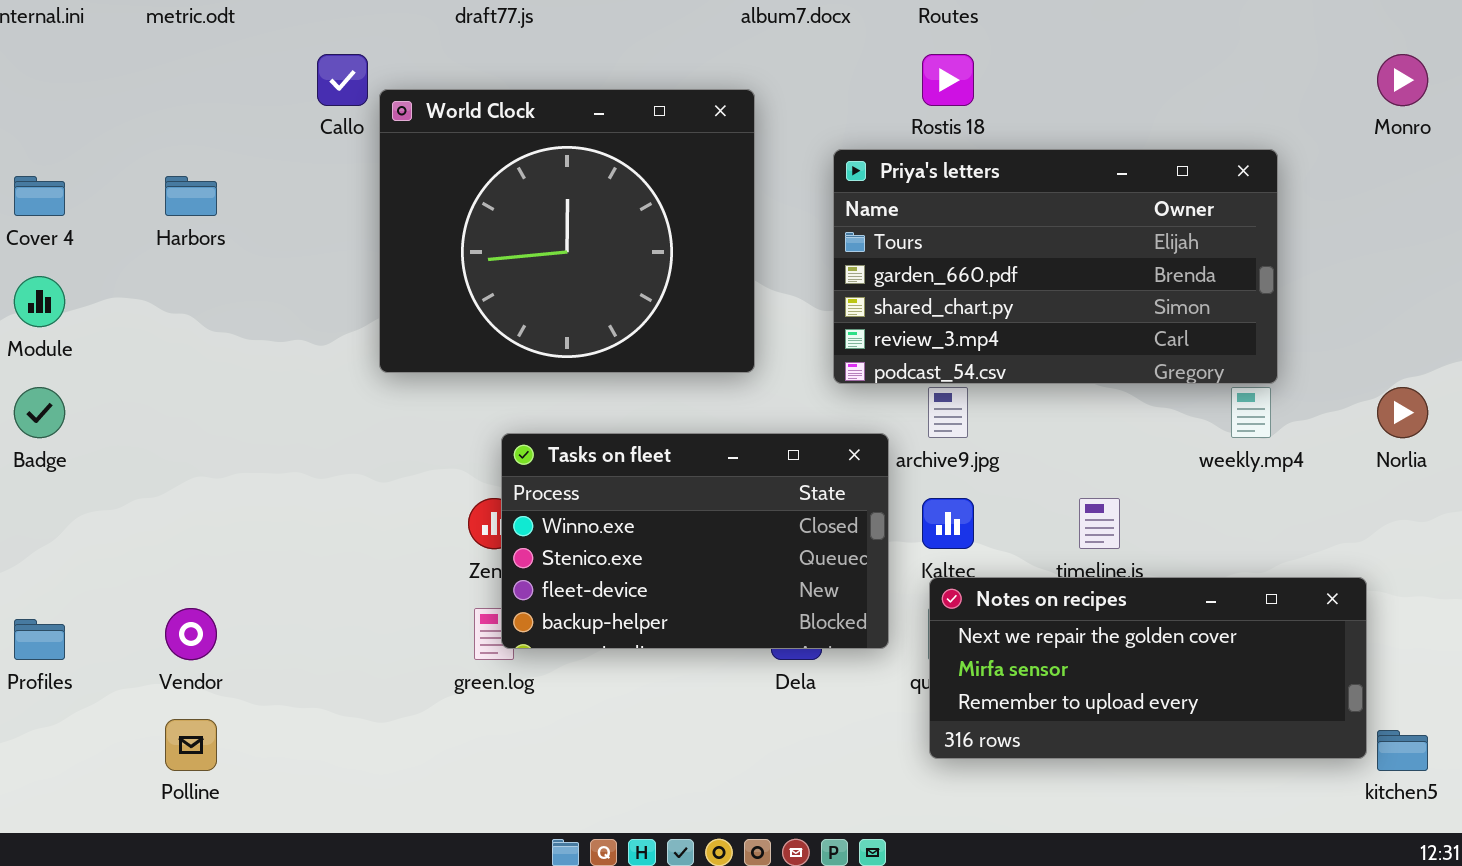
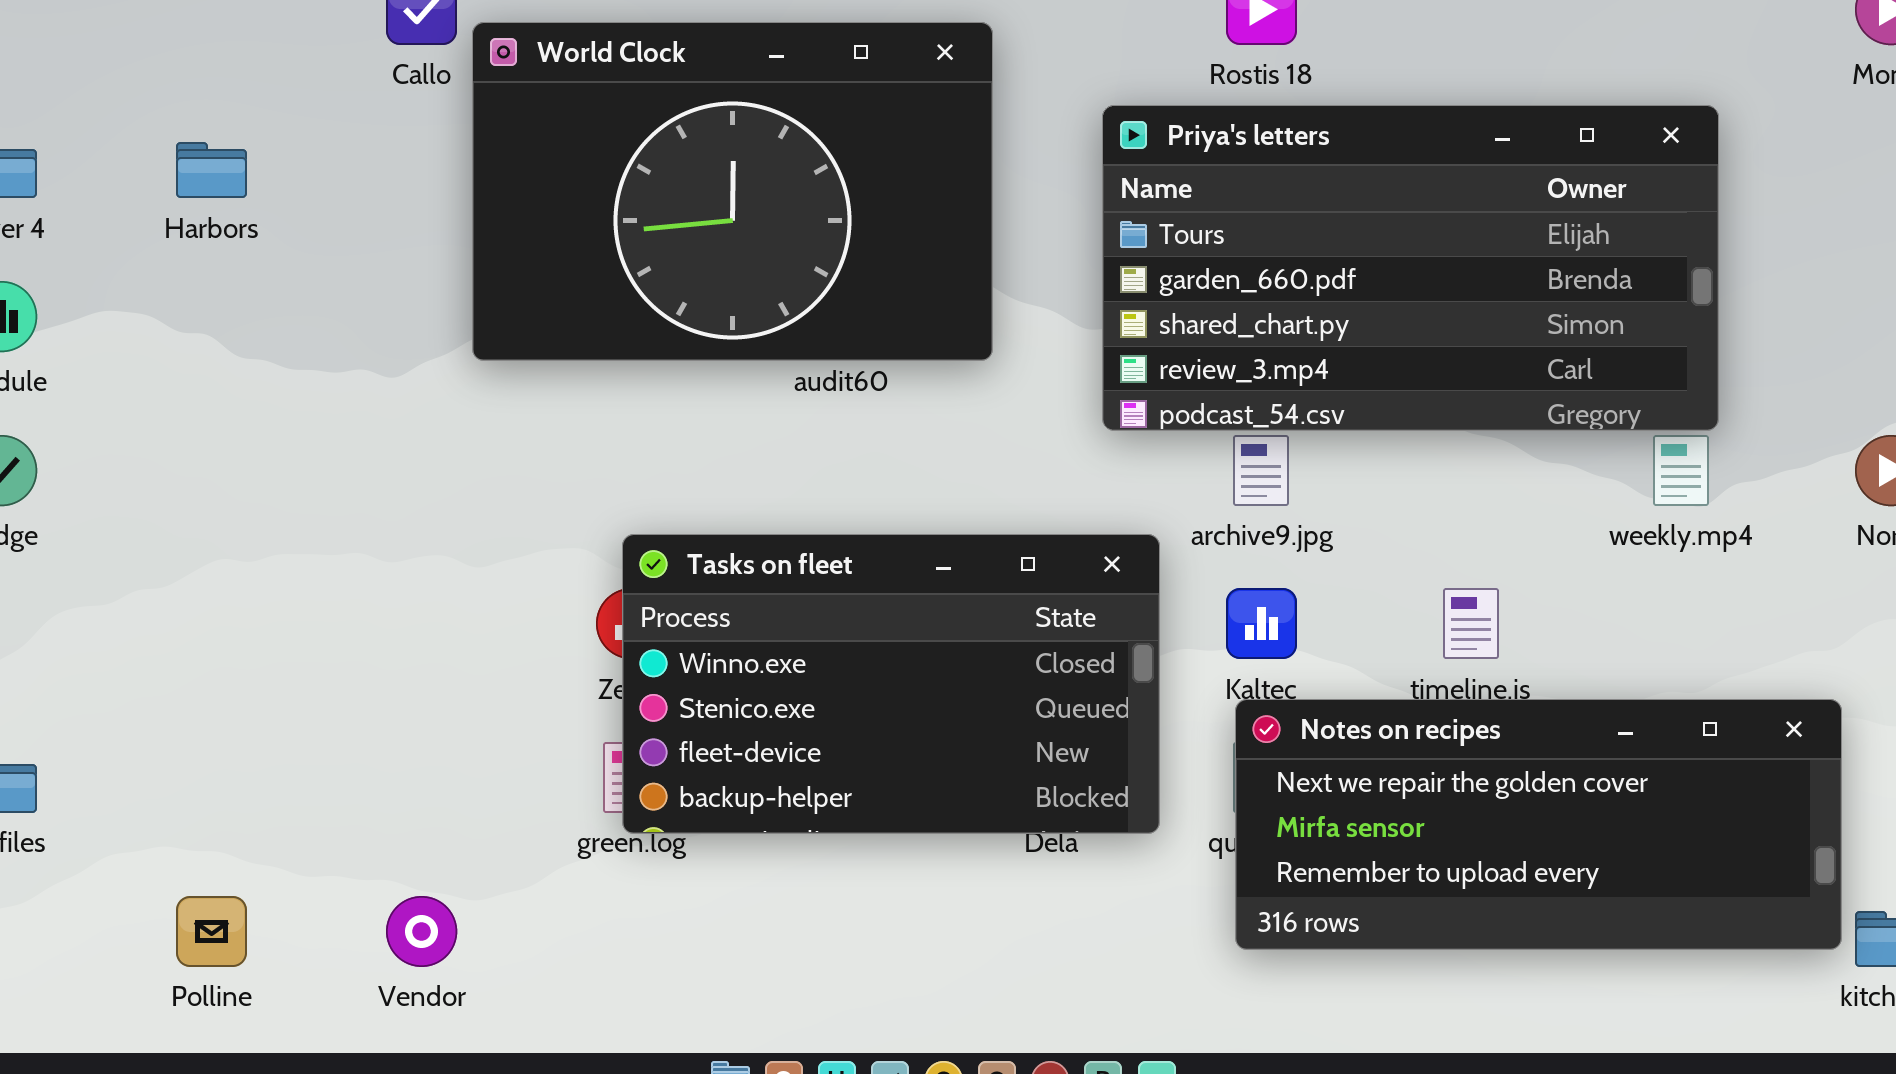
World Clock: [379,89,755,373] -> [472,22,993,361], resized
Tasks on fleet: [501,433,889,649] -> [622,534,1160,834], moved
Vendor: [165,608,217,660] -> [386,896,457,967], moved

